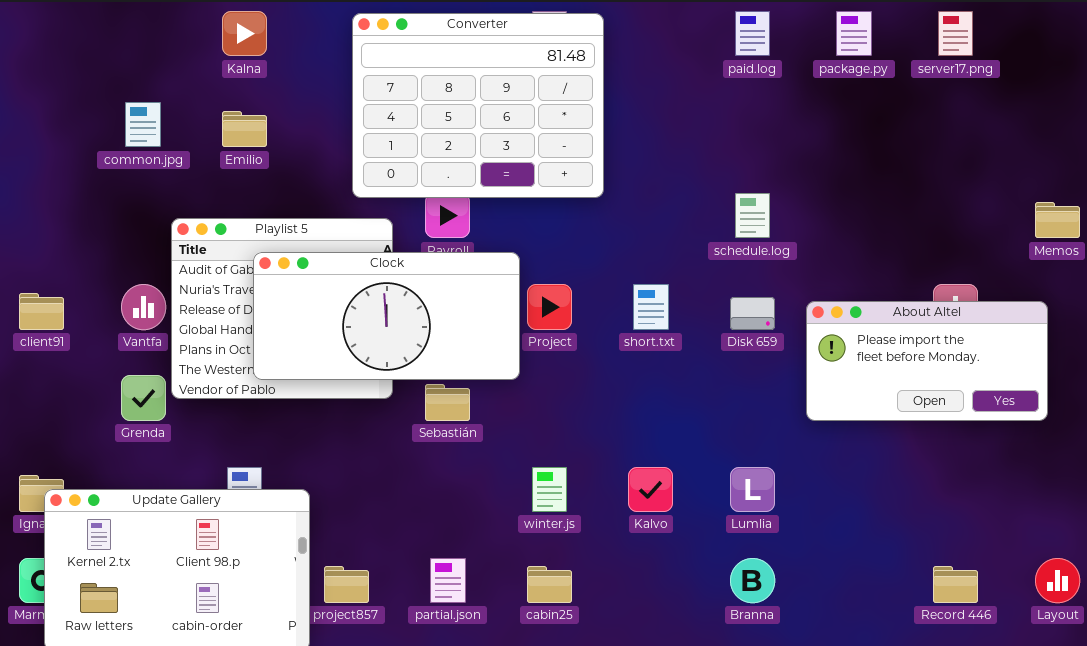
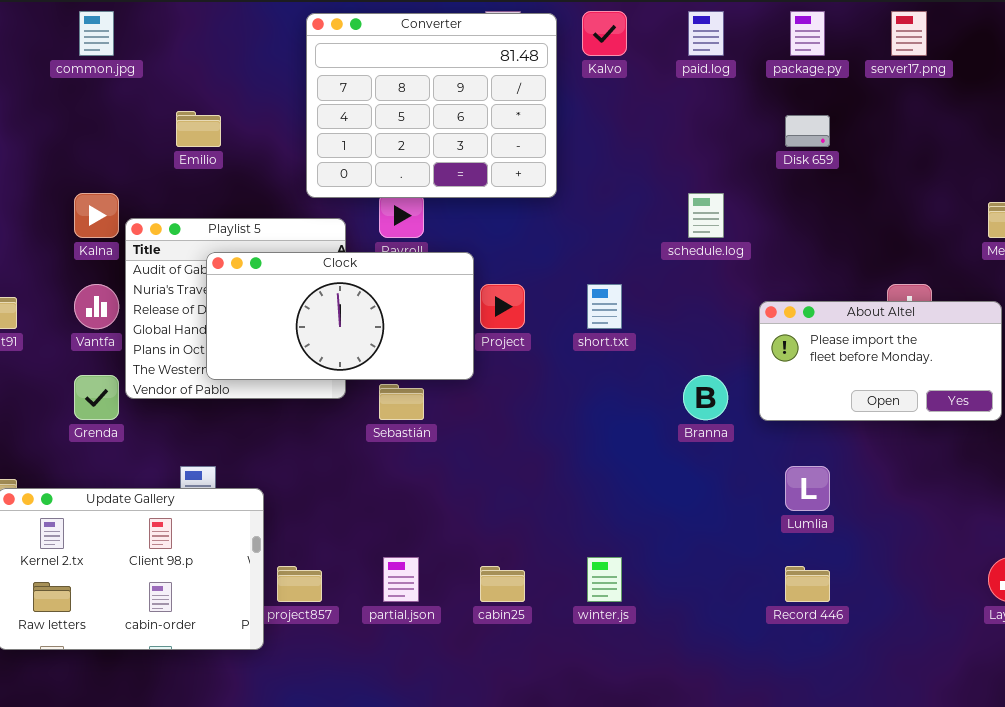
Kalna: [222,11,267,56] -> [74,193,119,238], moved
common.jpg: [125,102,161,147] -> [79,11,114,56], moved
Disk 659: [730,297,775,330] -> [785,115,830,147], moved
winter.js: [532,467,567,512] -> [587,557,622,602], moved
Kalvo: [628,467,673,512] -> [582,11,627,56], moved
Lumlia: [730,467,775,512] -> [785,466,830,511], moved
Branna: [730,558,775,603] -> [683,375,728,420], moved
Record 446: [933,566,978,603] -> [785,566,830,602], moved

